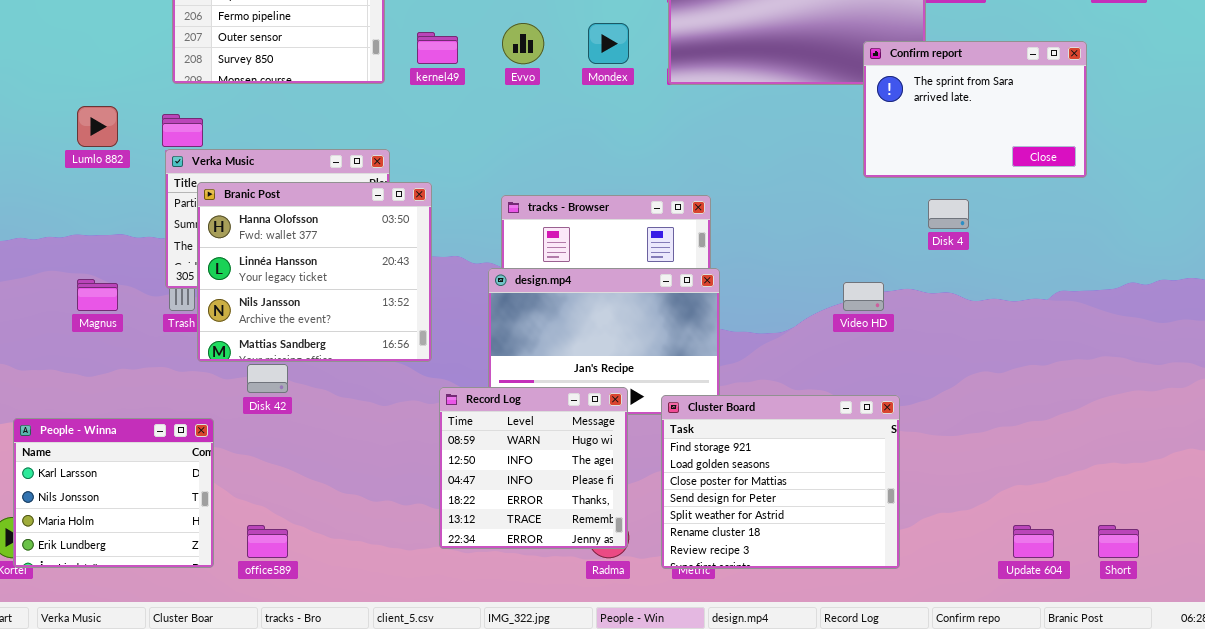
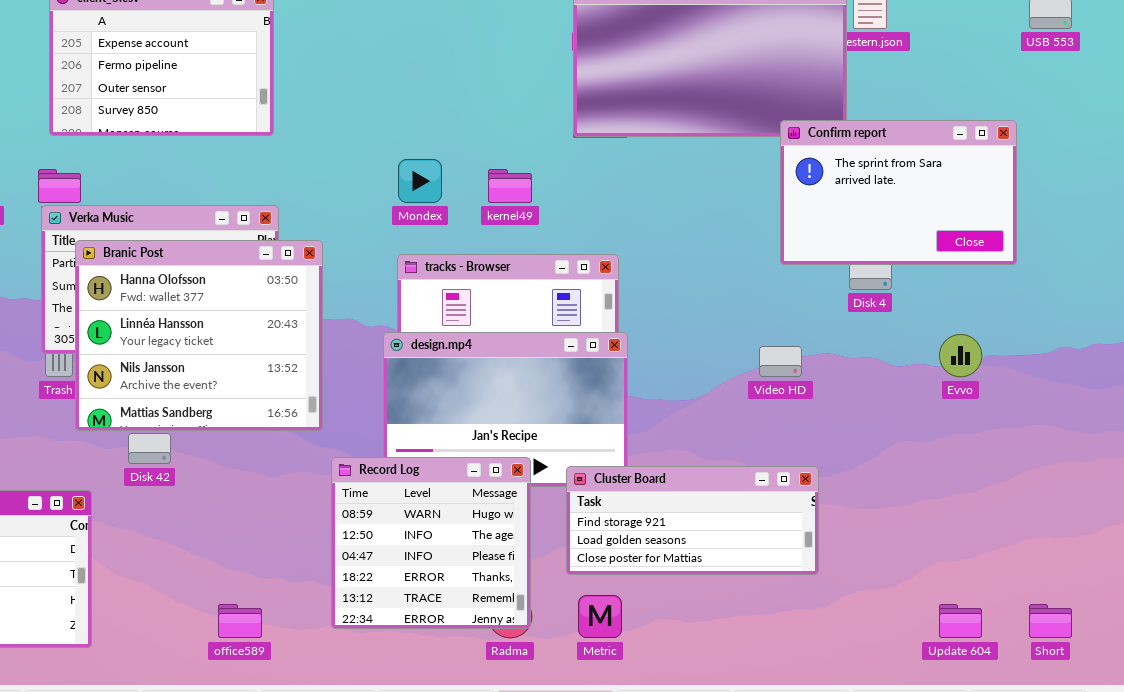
Evvo: [502,23,544,64] -> [939,334,982,377], moved
Mondex: [588,23,629,64] -> [398,159,442,203], moved
kernel49: [417,32,458,64] -> [488,169,532,203], moved
Confirm report: [863,41,1087,178] -> [780,120,1017,265], moved
Cluster Board: [661,395,900,569] -> [566,466,819,575], resized
office589: [247,525,288,558] -> [218,604,262,638], moved

